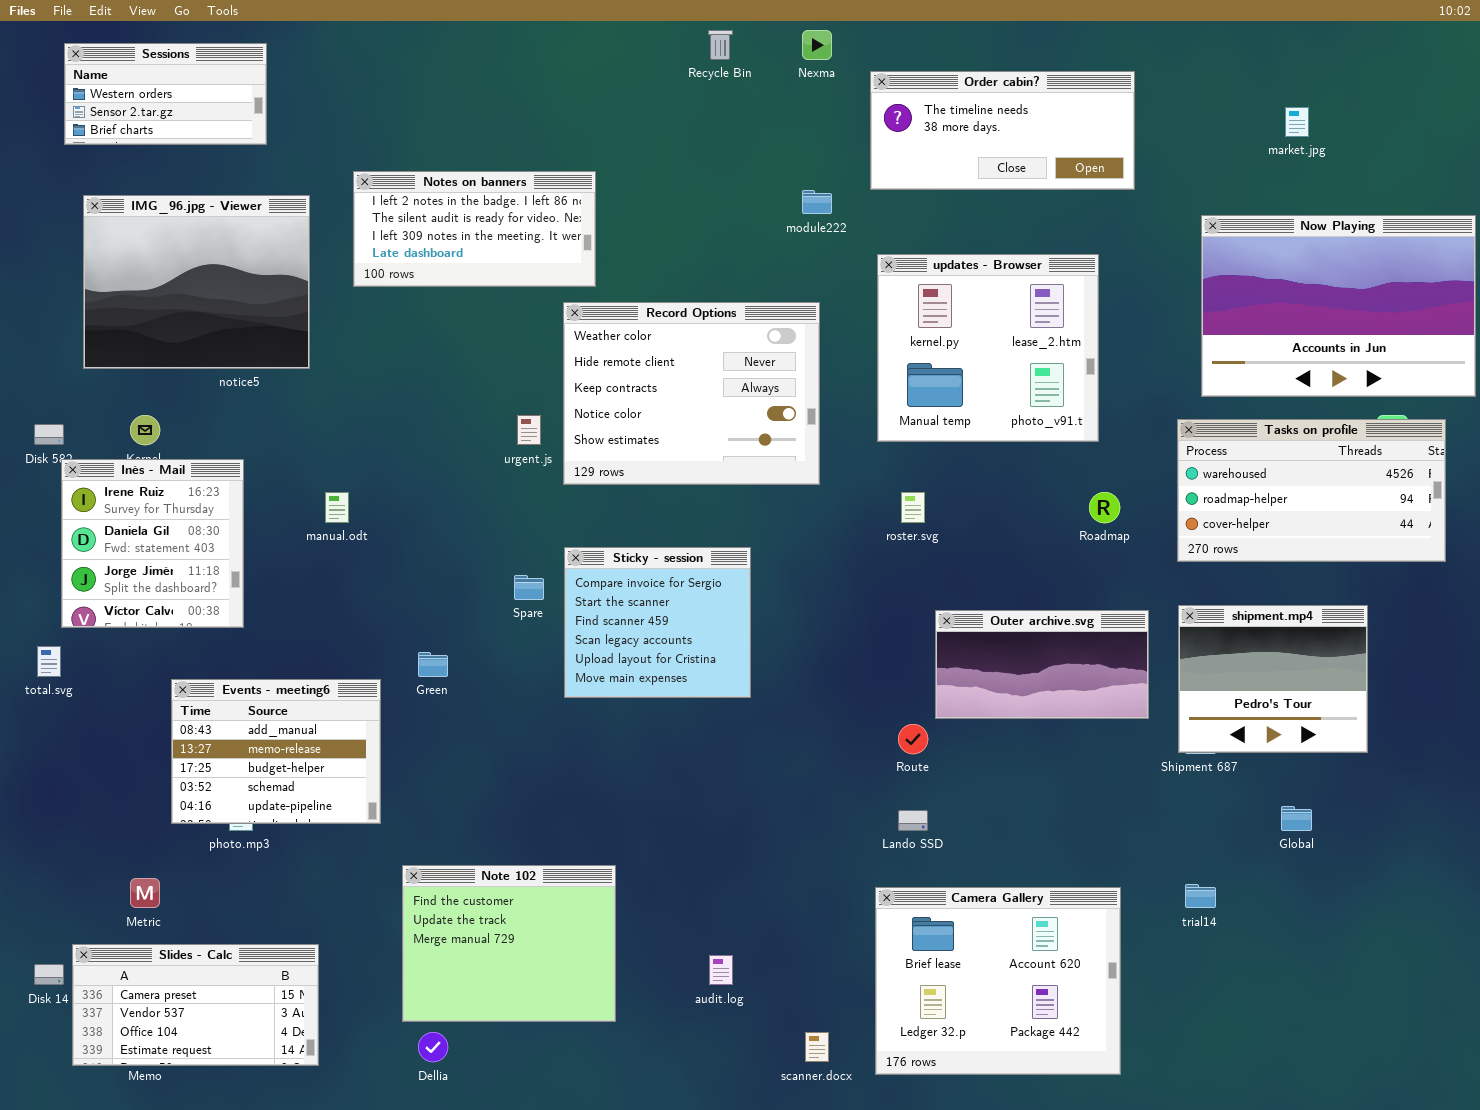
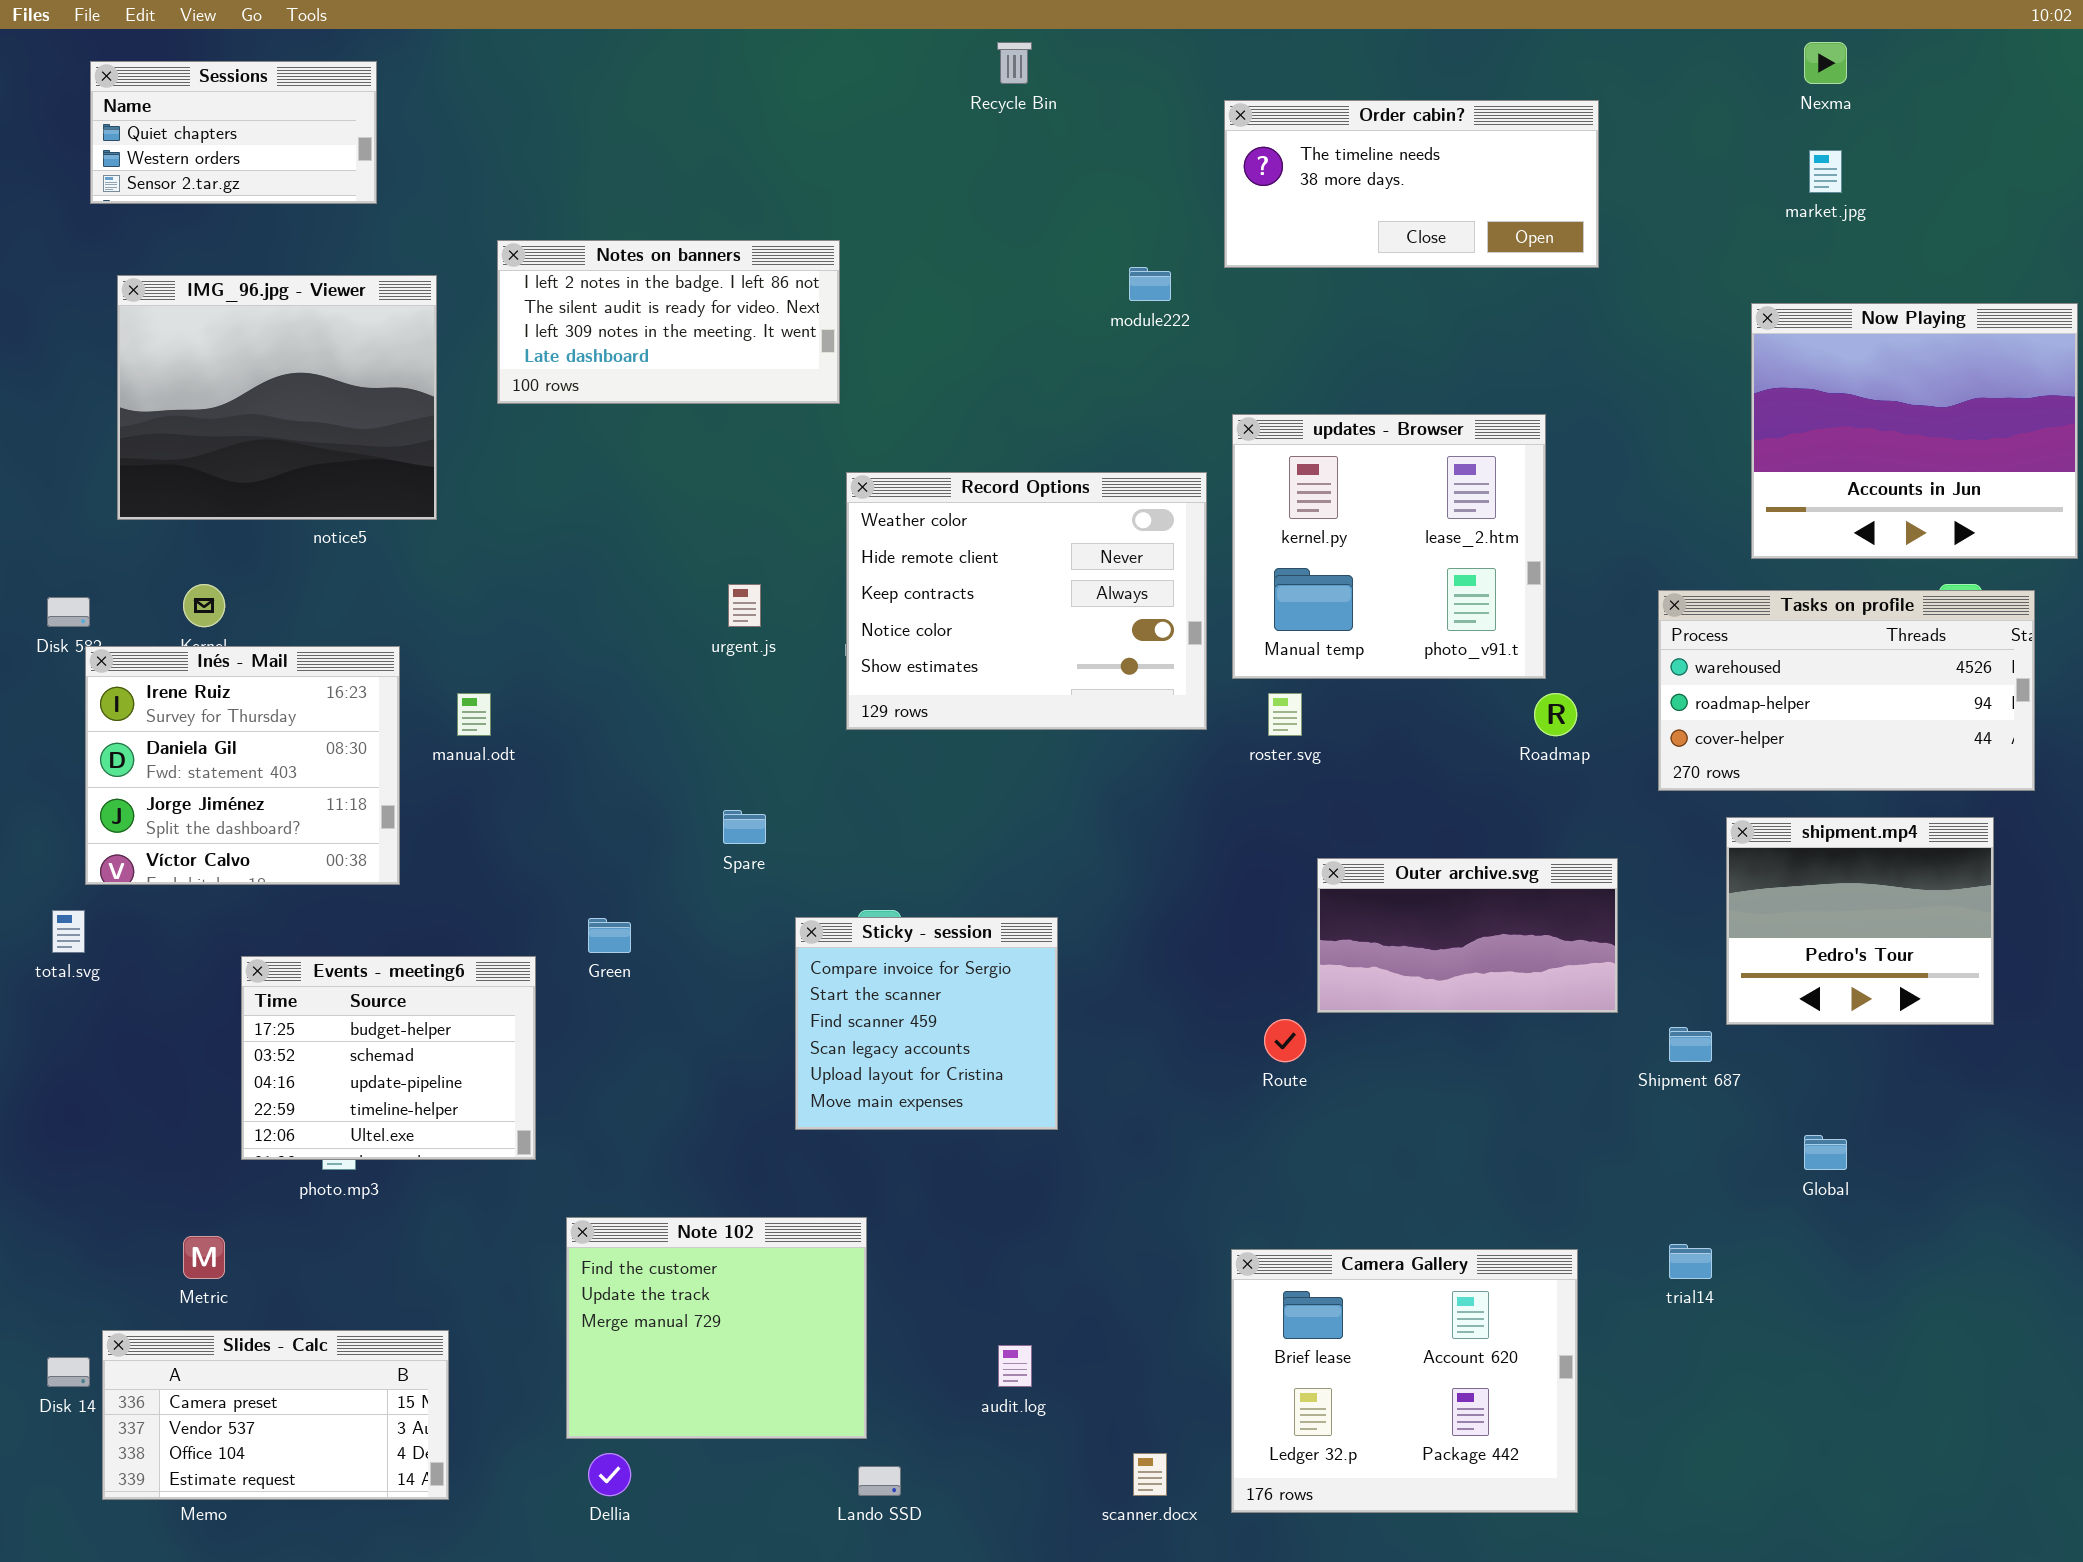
Nexma: [802,30,832,60] -> [1804,42,1847,84], moved
Sessions: [64,43,267,145] -> [90,61,377,204], scrolled up 1 row
Now Playing: [1201,215,1476,397] -> [1751,303,2078,559], resized
updates - Browser: [877,254,1099,442] -> [1232,414,1546,679], moved
Record Options: [563,302,820,485] -> [846,472,1207,730], moved
Inés - Mail: [61,459,244,628] -> [85,646,400,885], resized
Sticky - session: [564,547,751,698] -> [795,917,1058,1130], moved
shipment.mp4: [1178,605,1368,753] -> [1726,817,1994,1025], moved
Events - meeting6: [171,679,381,824] -> [241,956,536,1160], scrolled down 2 rows
Lando SSD: [898,810,928,831] -> [858,1466,901,1496], moved

